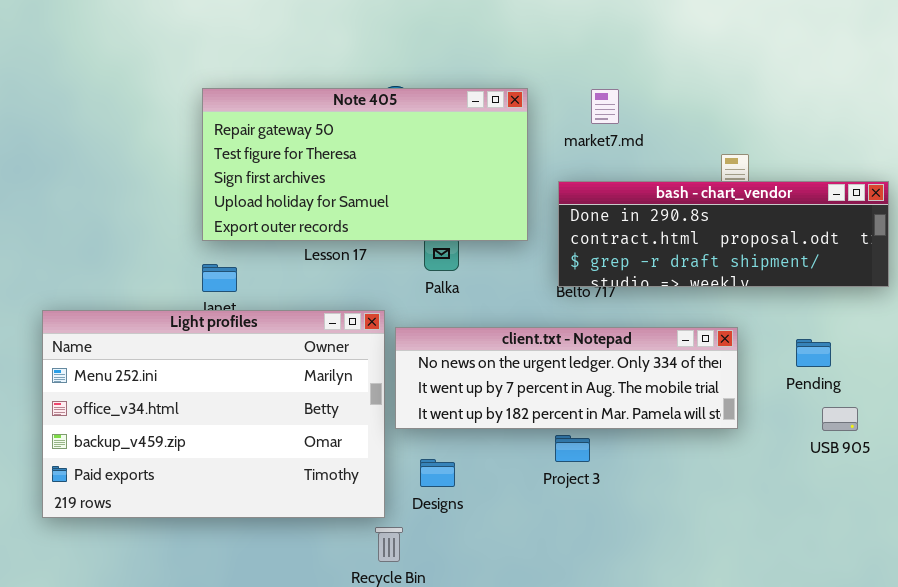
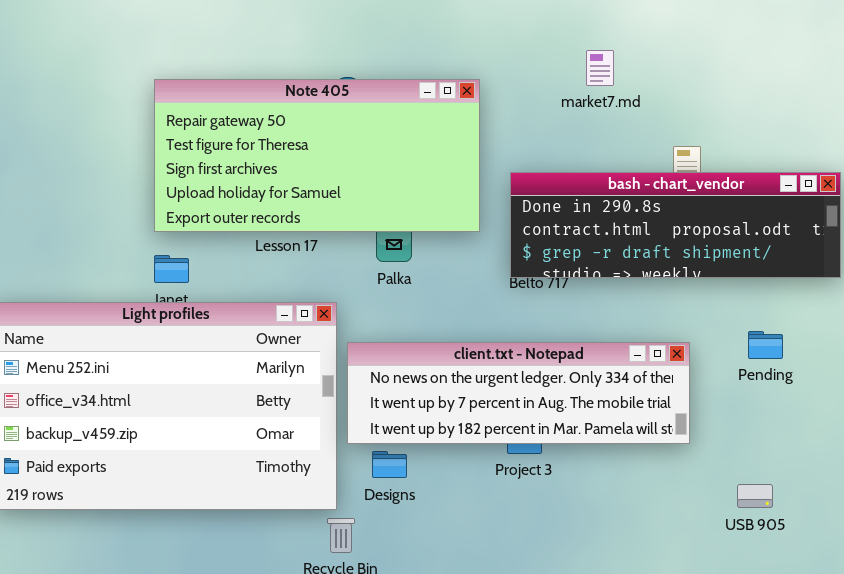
market7.md: [591,89,619,124] -> [586,50,614,86], moved
client.txt - Notepad: [395,327,738,429] -> [347,342,690,444], moved
USB 905: [822,407,858,431] -> [737,484,773,508], moved

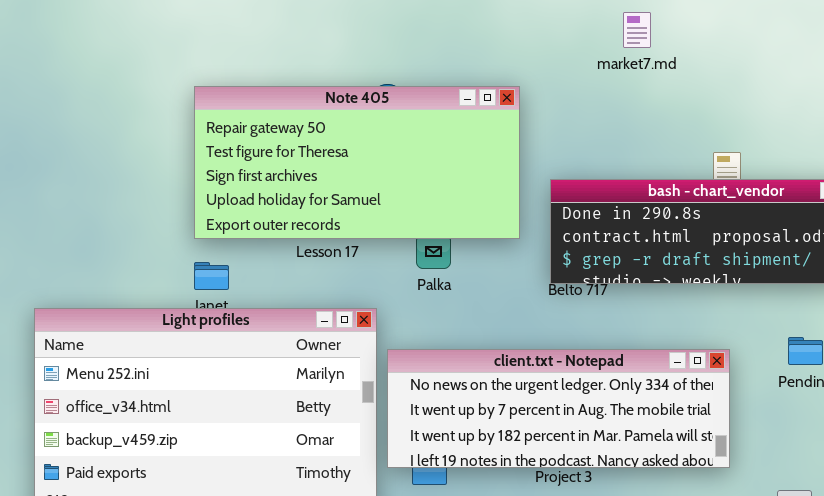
market7.md: [586,50,614,86] -> [623,12,651,48], moved
client.txt - Notepad: [347,342,690,444] -> [387,349,730,468], resized

